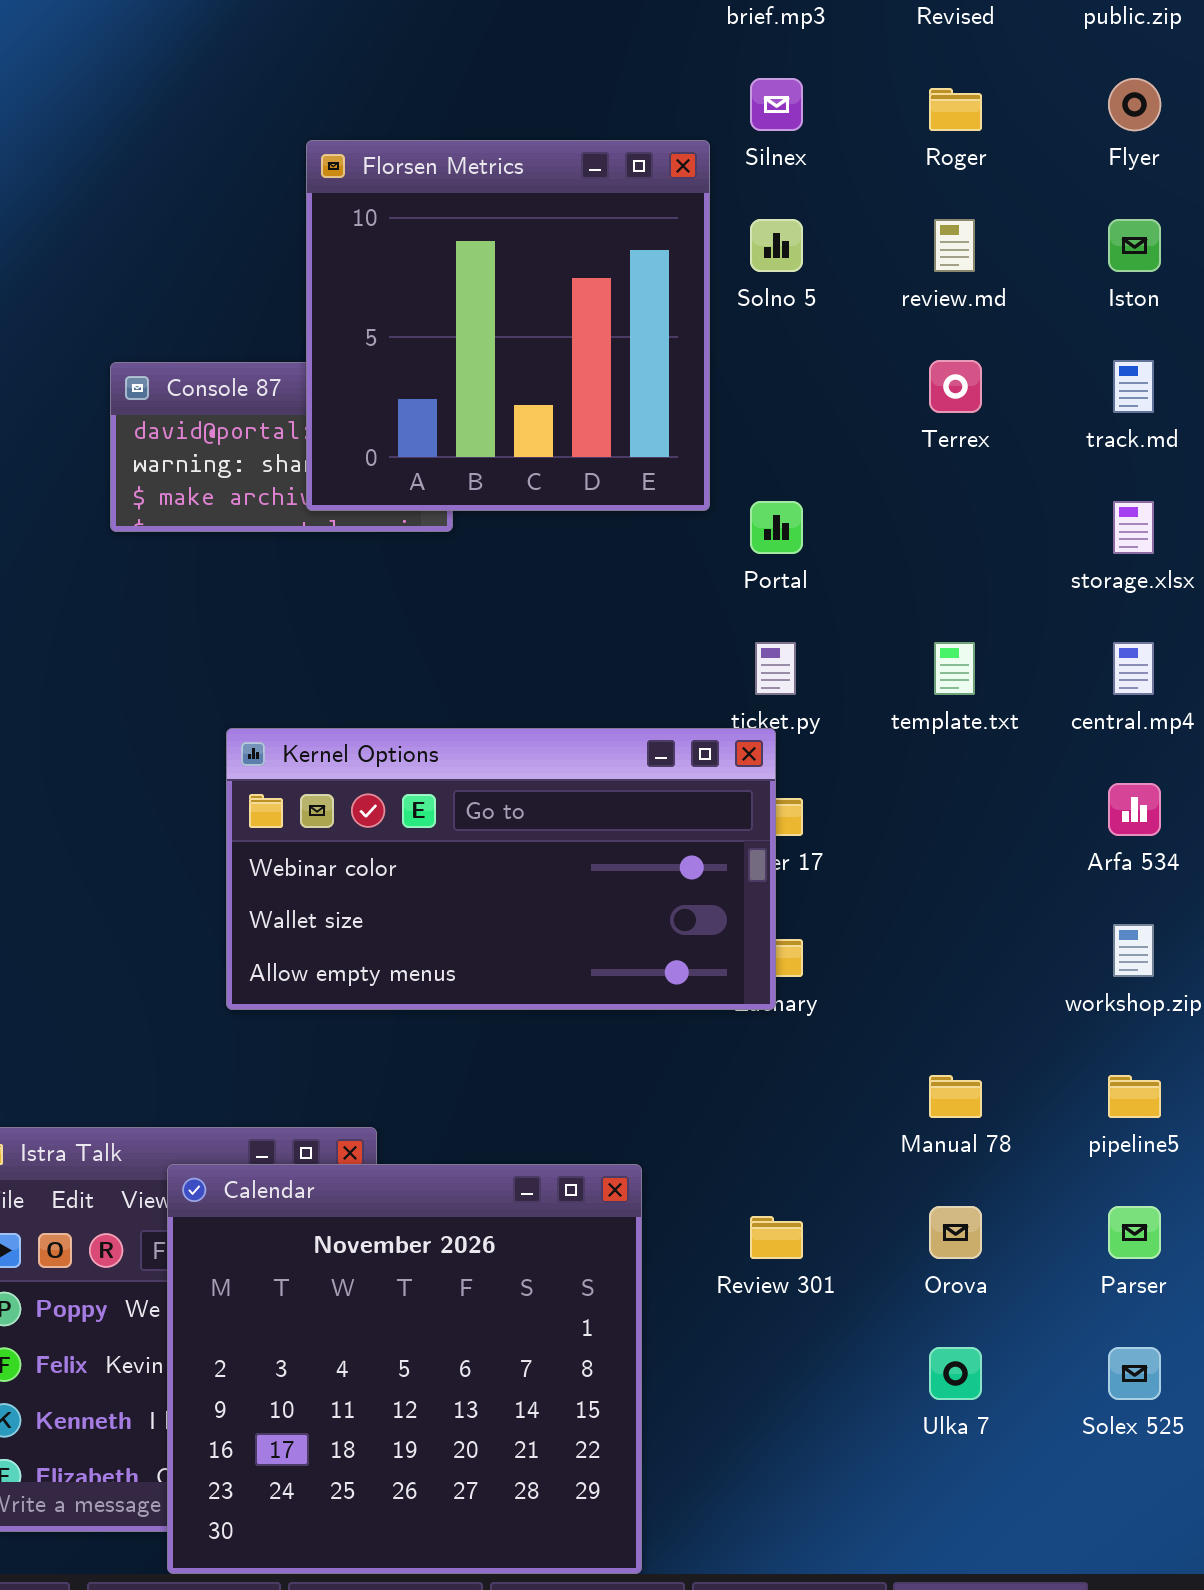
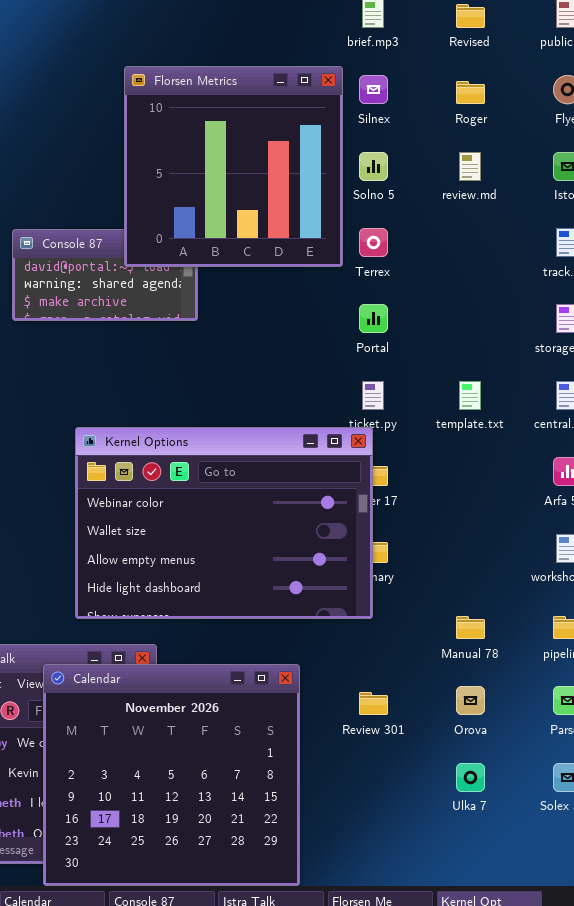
Florsen Metrics: [306,140,710,511] -> [124,66,343,267], moved
Terrex: [929,360,982,413] -> [359,228,388,257], moved
Kernel Options: [226,728,776,1010] -> [75,427,373,619], resized

